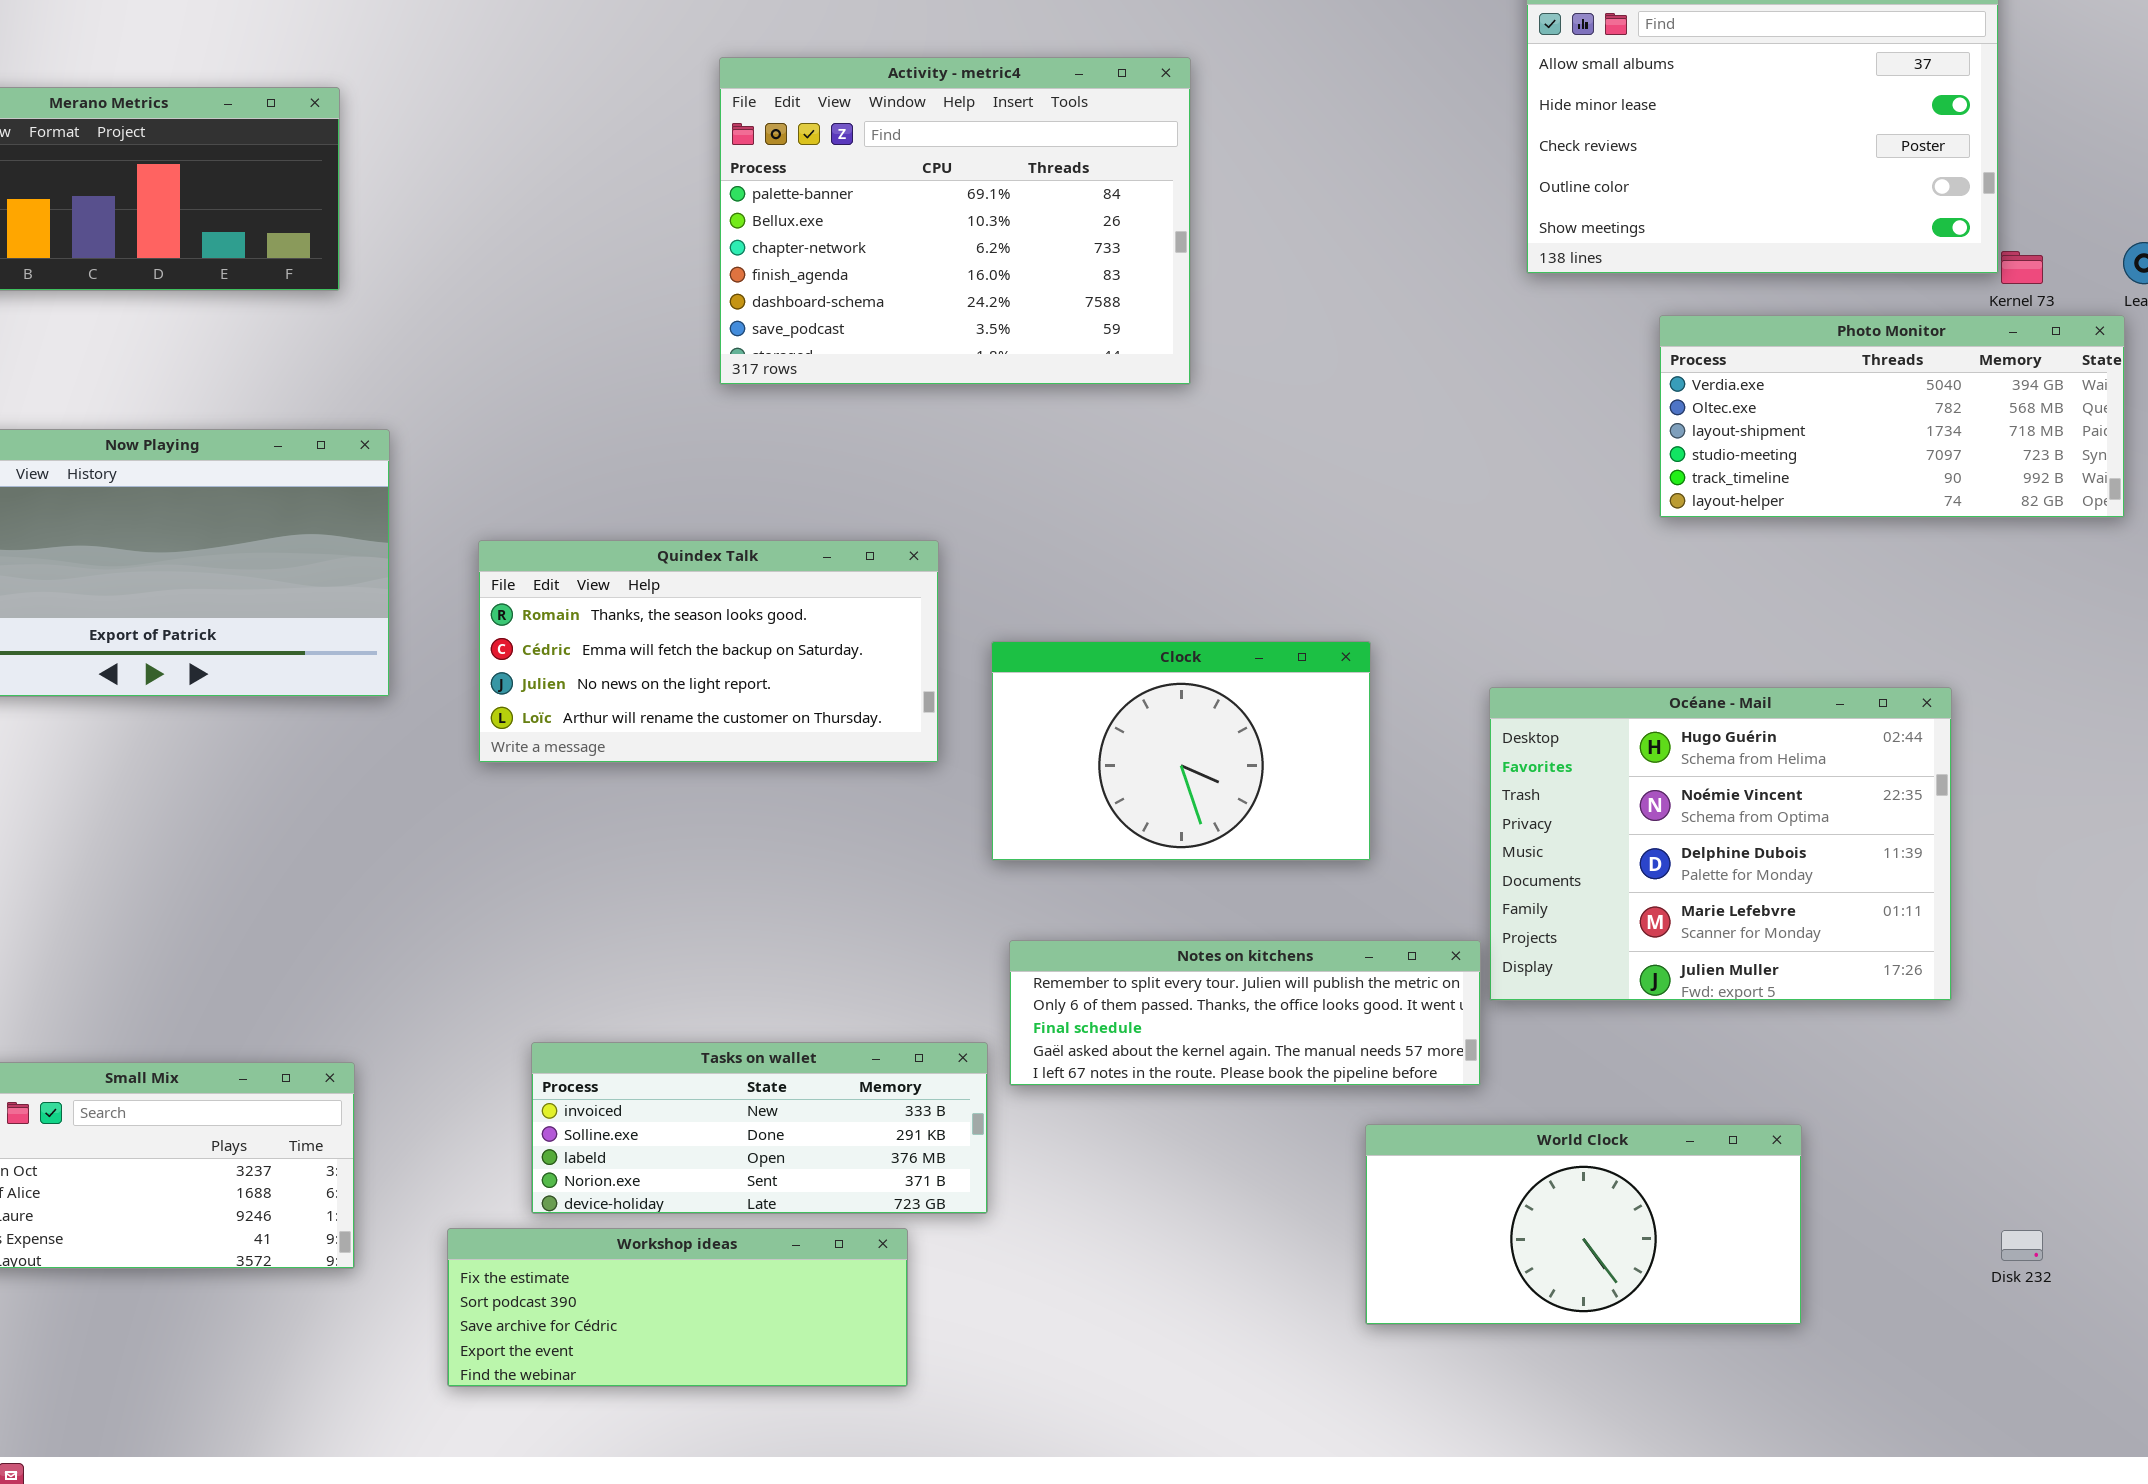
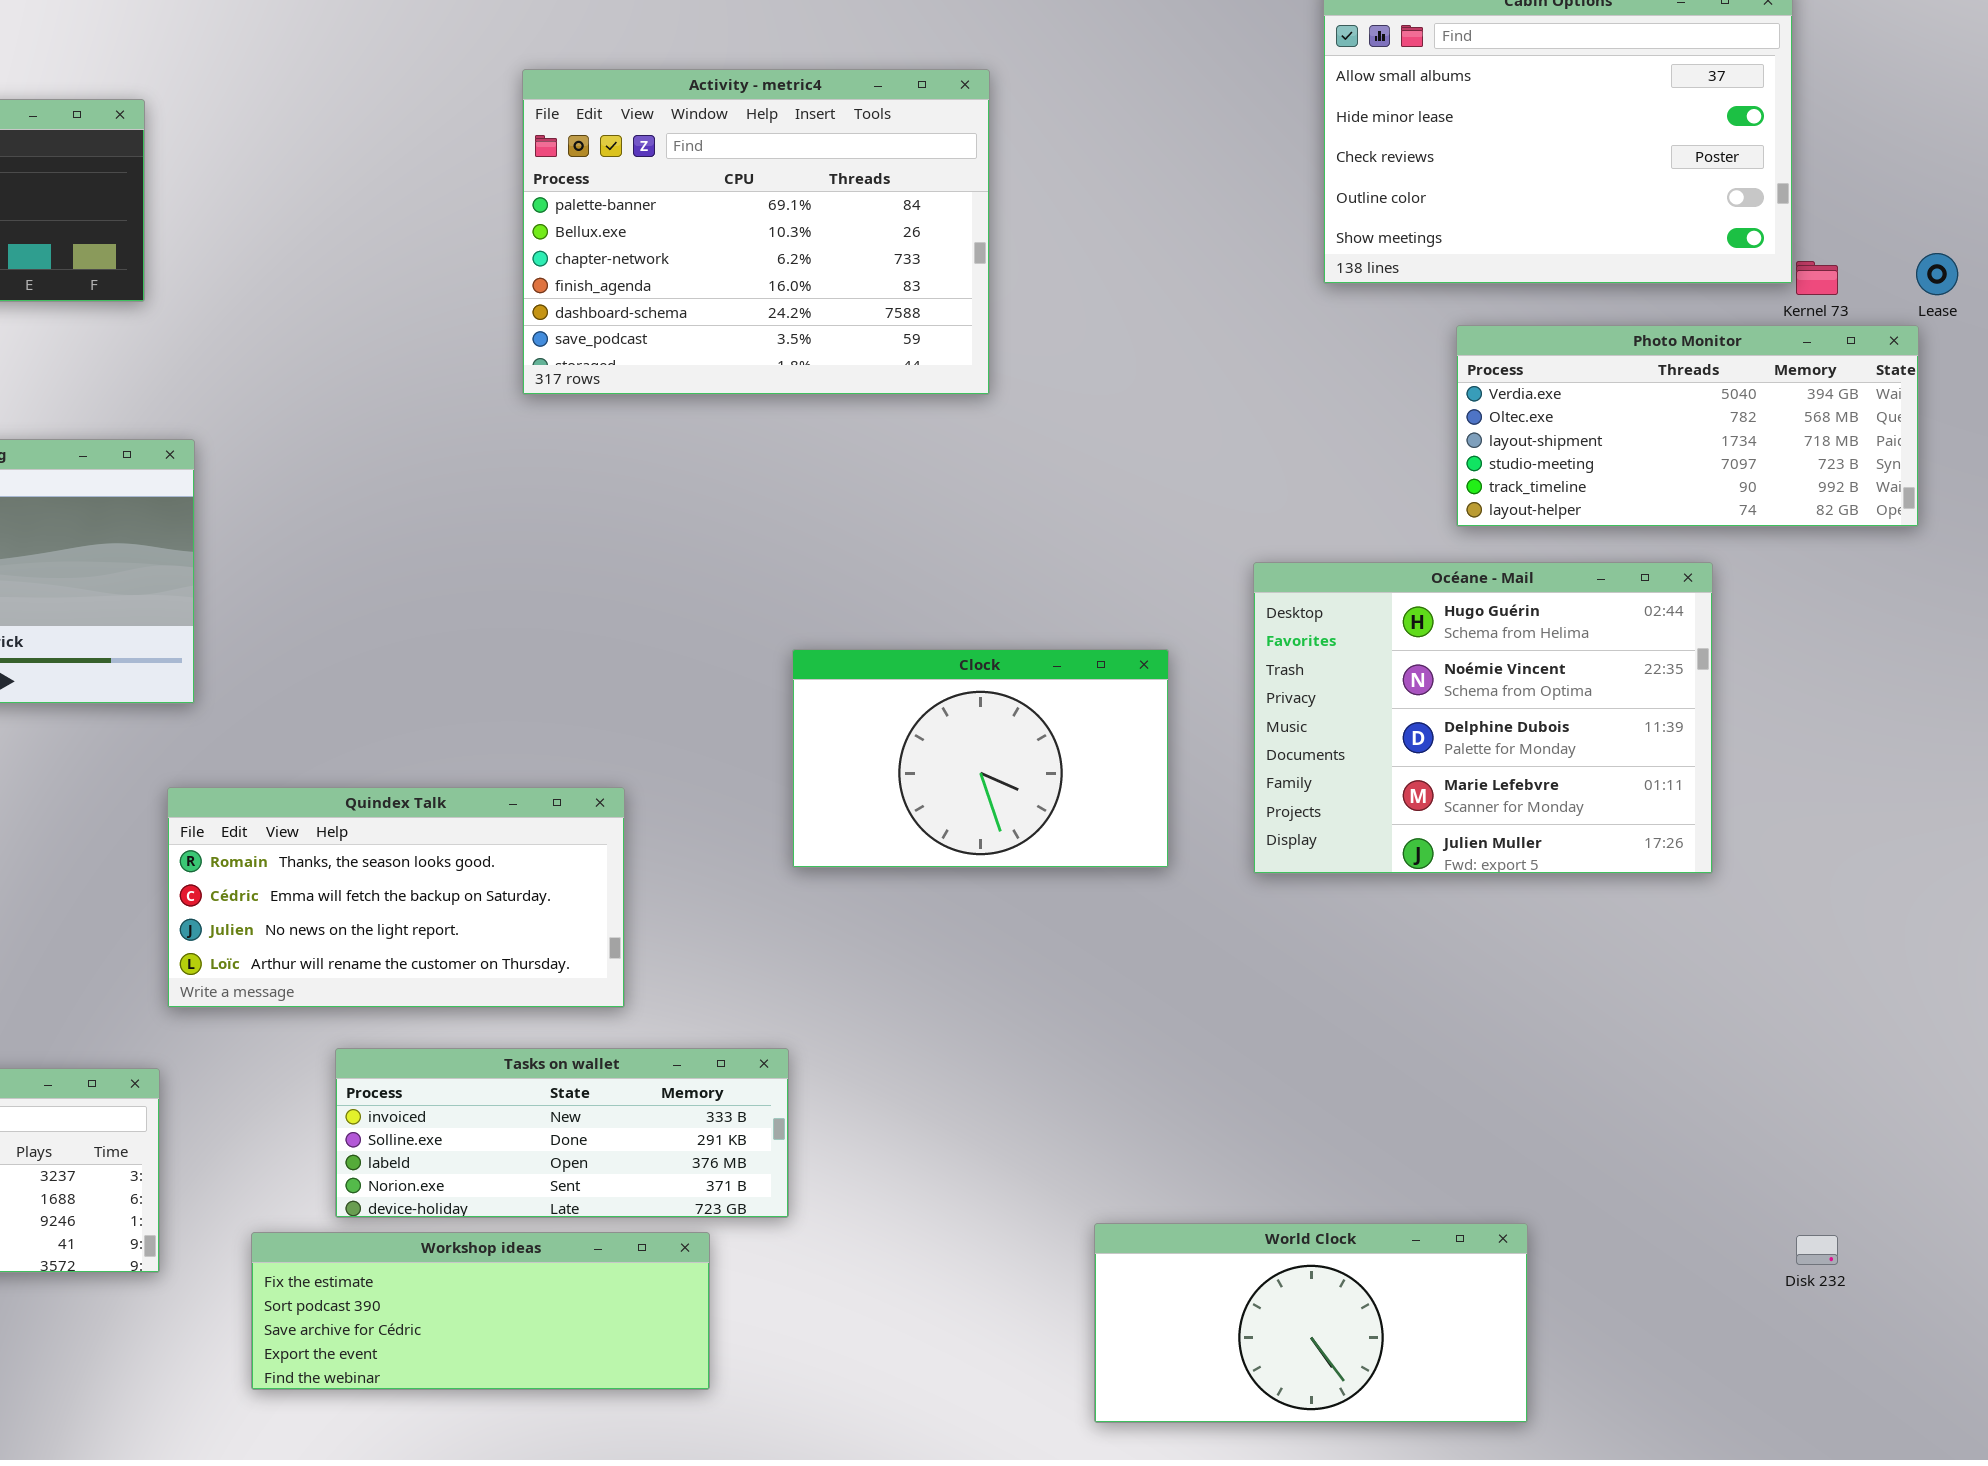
Quindex Talk: [478,540,939,763] -> [167,787,625,1008], moved
Océane - Mail: [1489,687,1952,1001] -> [1253,562,1713,874], moved
Notes on kitchens: [1009,940,1481,1086] -> none, closed
World Clock: [1365,1124,1802,1325] -> [1094,1223,1528,1423], moved

